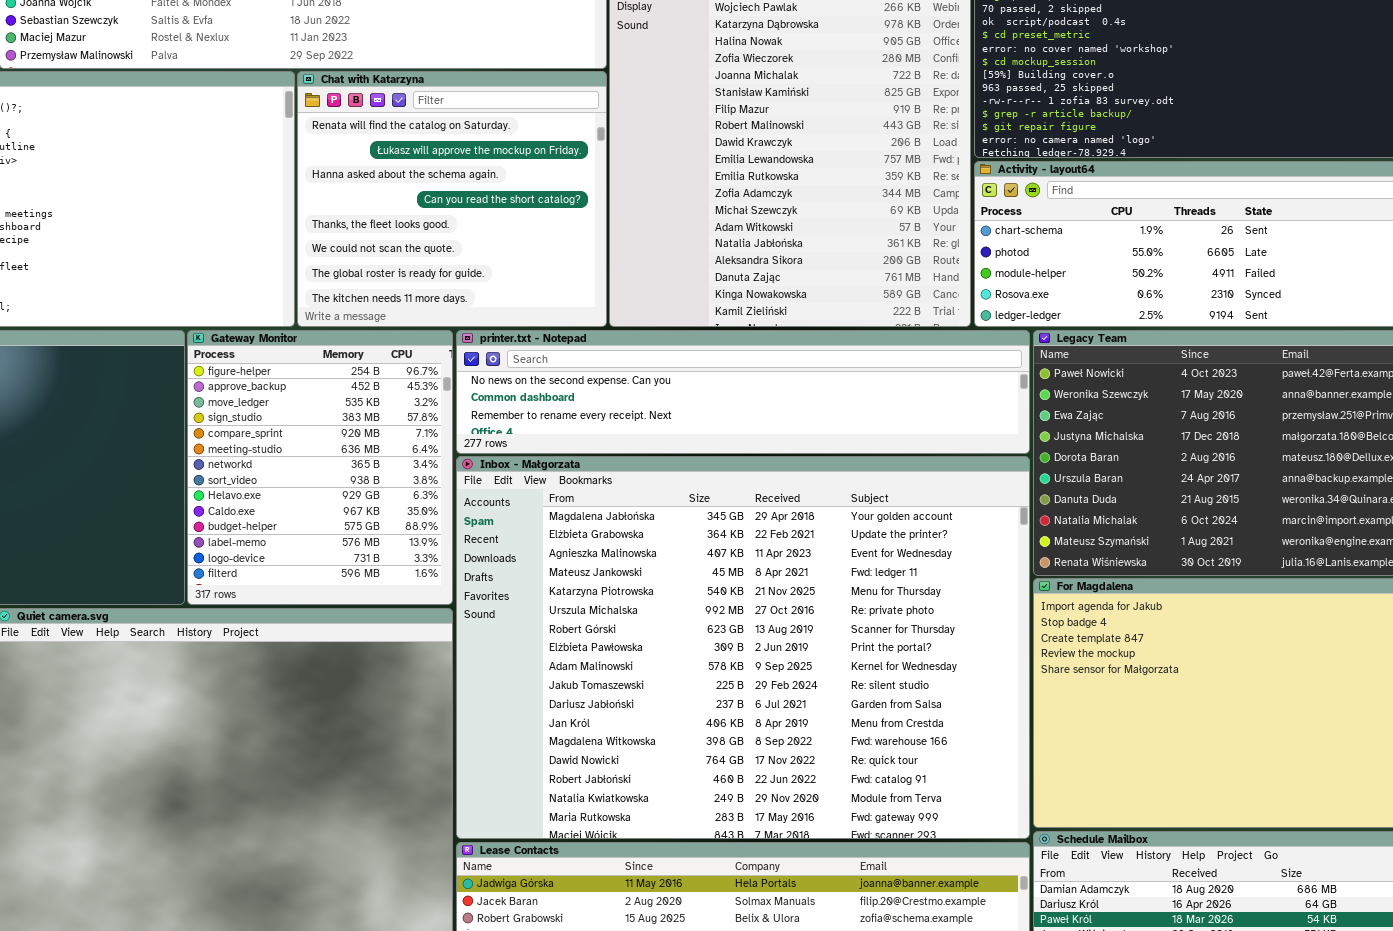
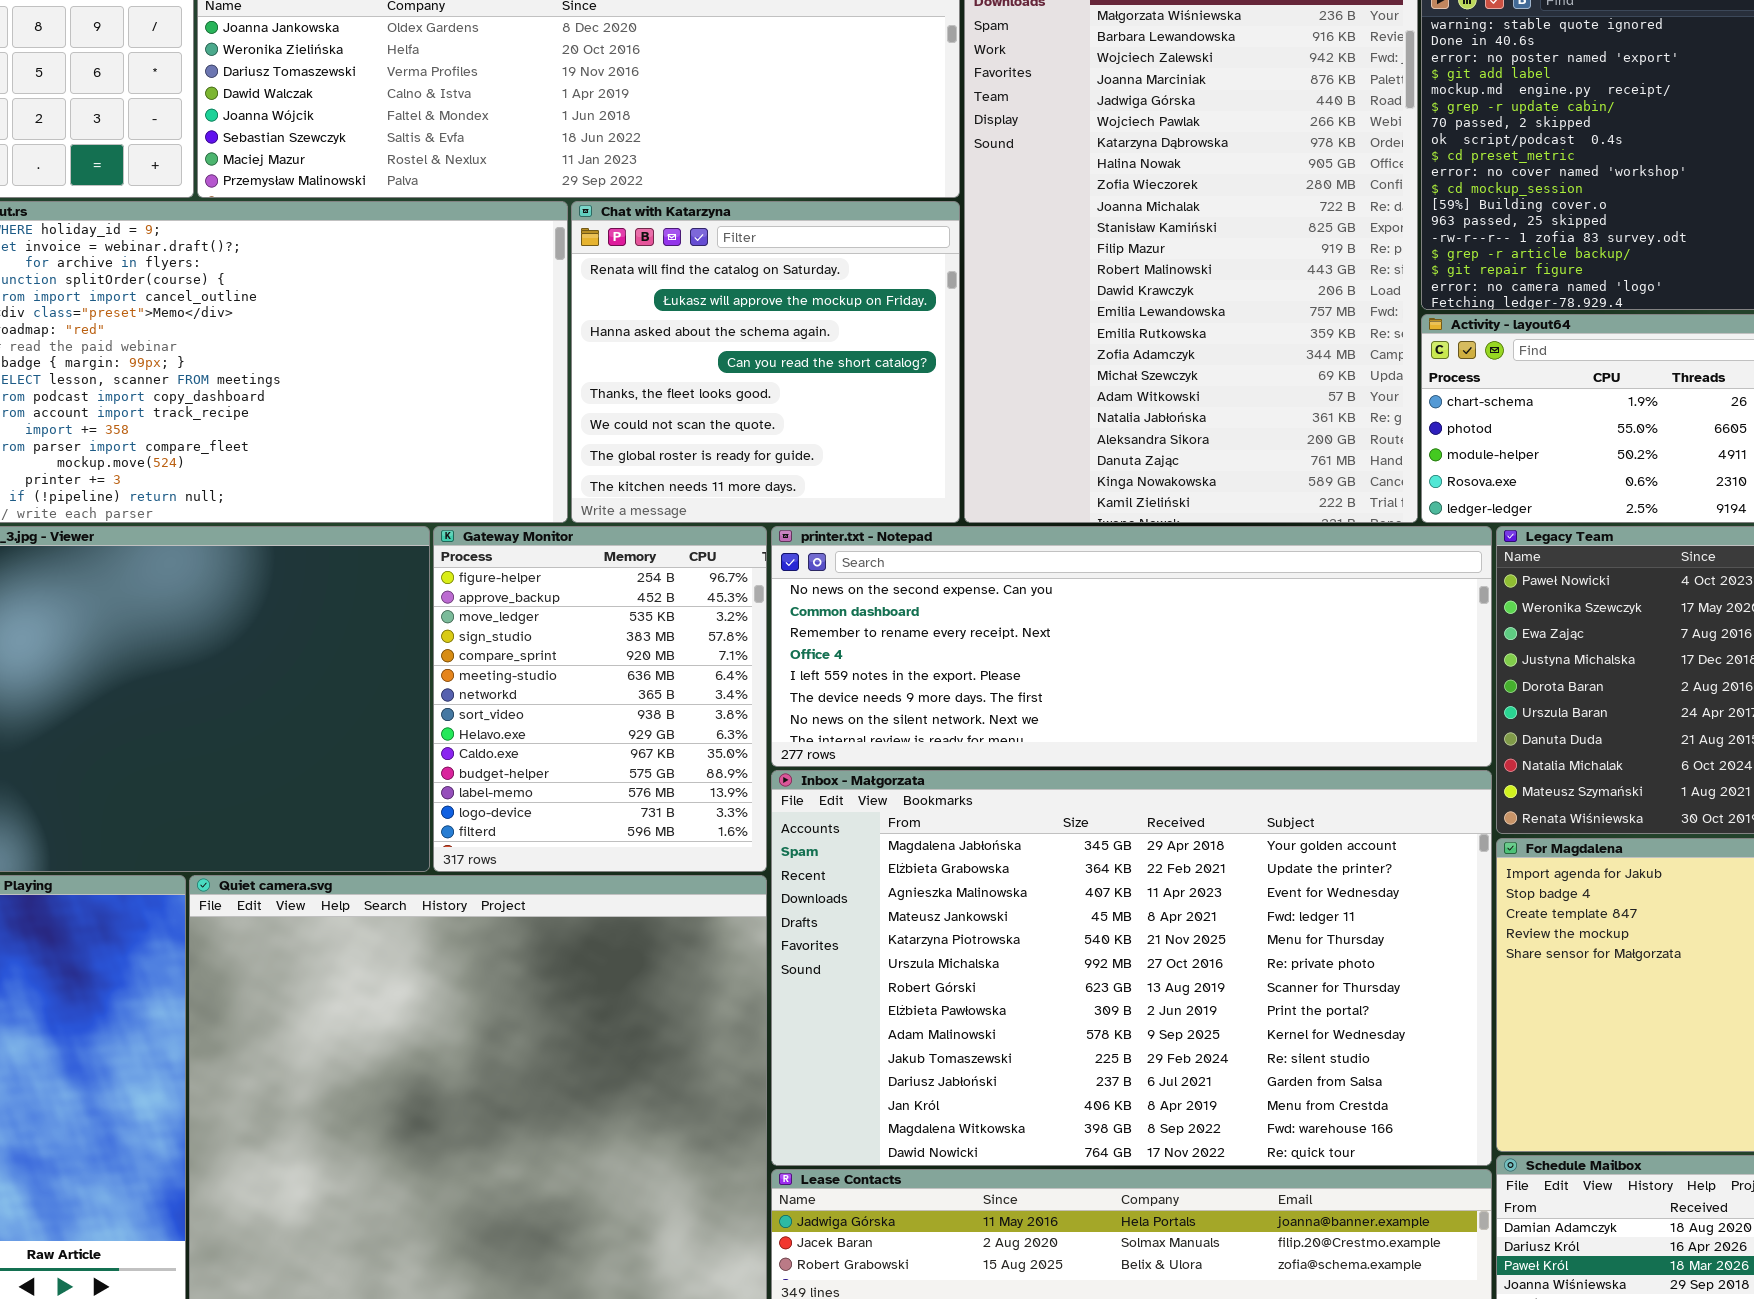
printer.txt - Notepad: [456,330,1030,454] -> [771,526,1492,767], resized
Inbox - Małgorzata: [456,456,1030,839] -> [771,770,1492,1166], resized

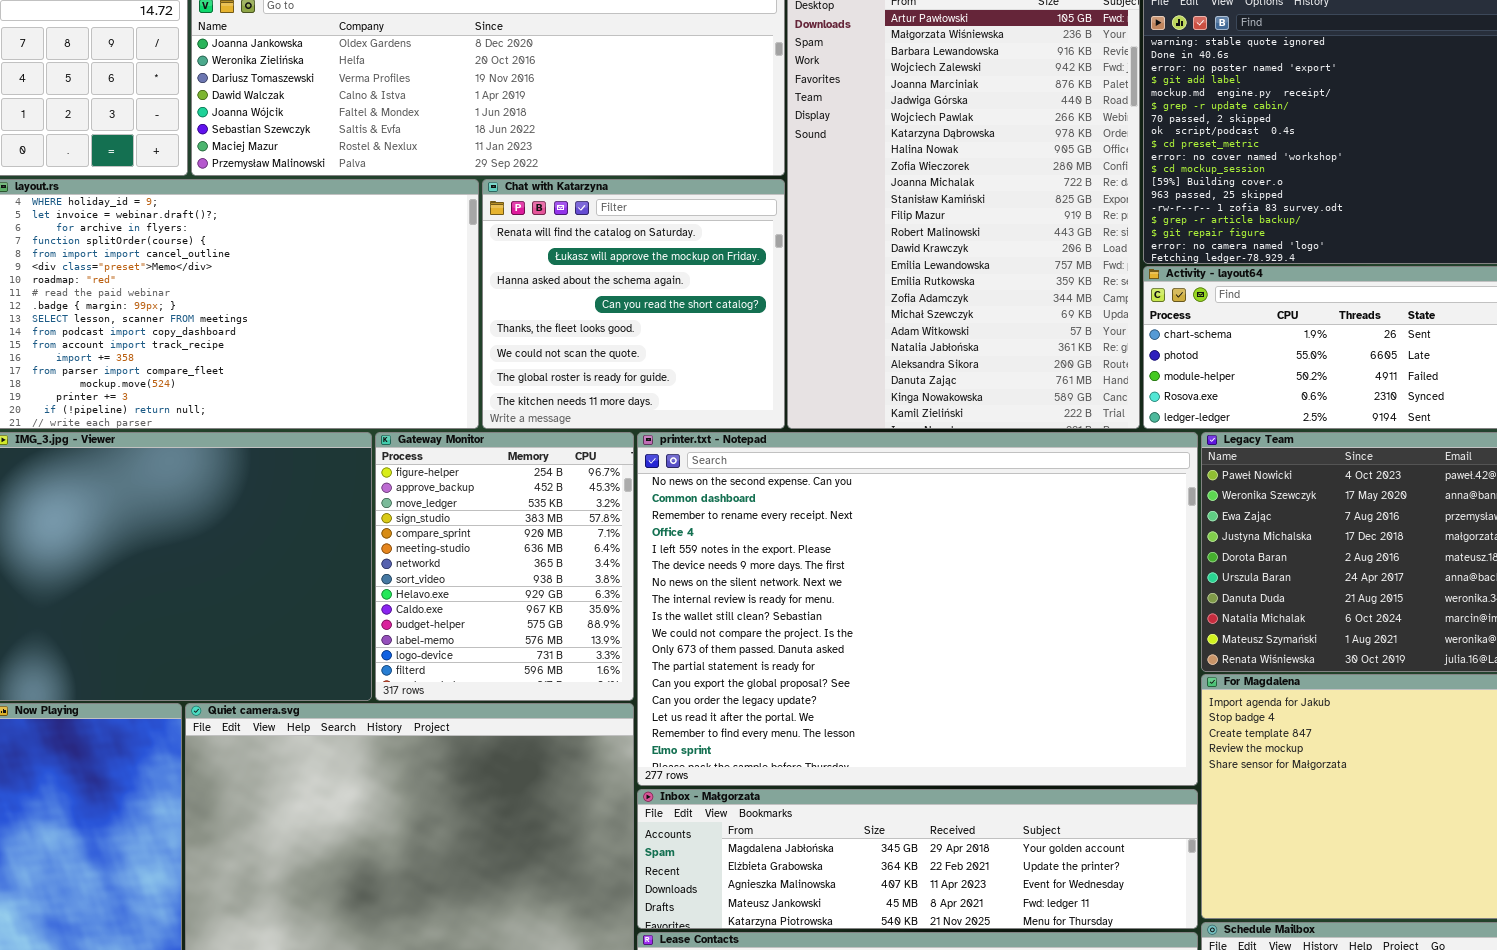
printer.txt - Notepad: [771,526,1492,767] -> [637,432,1198,786], resized
Inbox - Małgorzata: [771,770,1492,1166] -> [637,789,1198,929], resized

